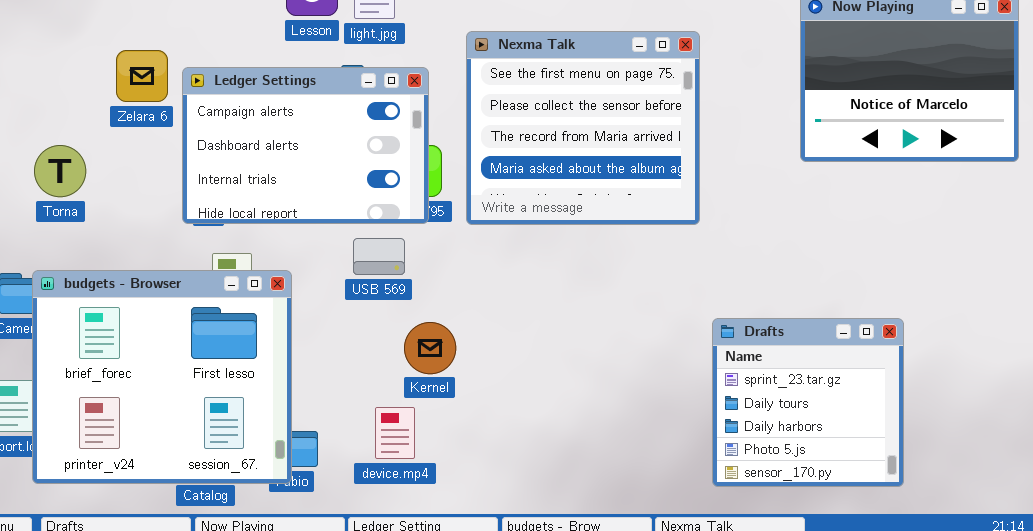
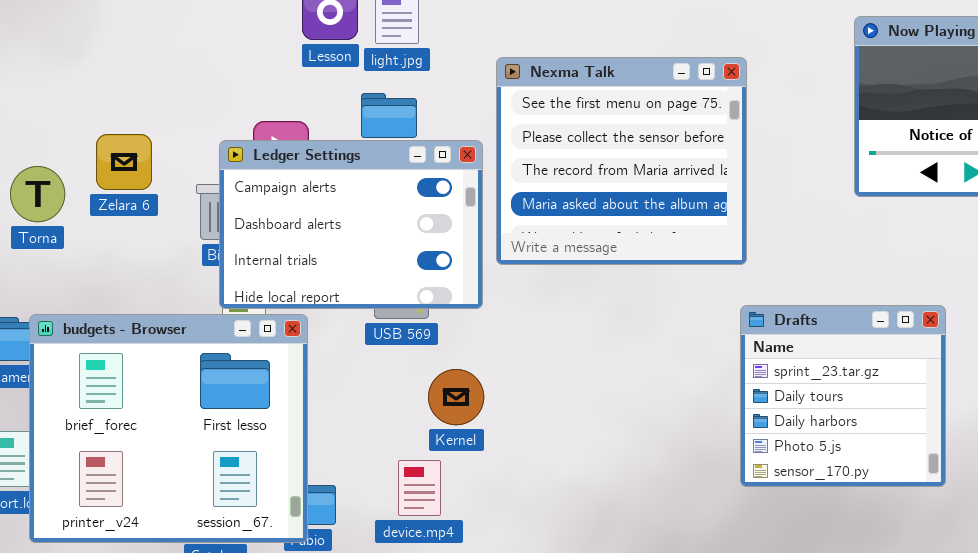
Zelara 6: [116,50,168,102] -> [96,134,152,190], moved
Ledger Settings: [182,67,429,224] -> [219,140,483,309], moved
Torna: [34,145,86,197] -> [10,166,65,222], moved
Drafts: [712,318,904,487] -> [740,305,946,487], moved

